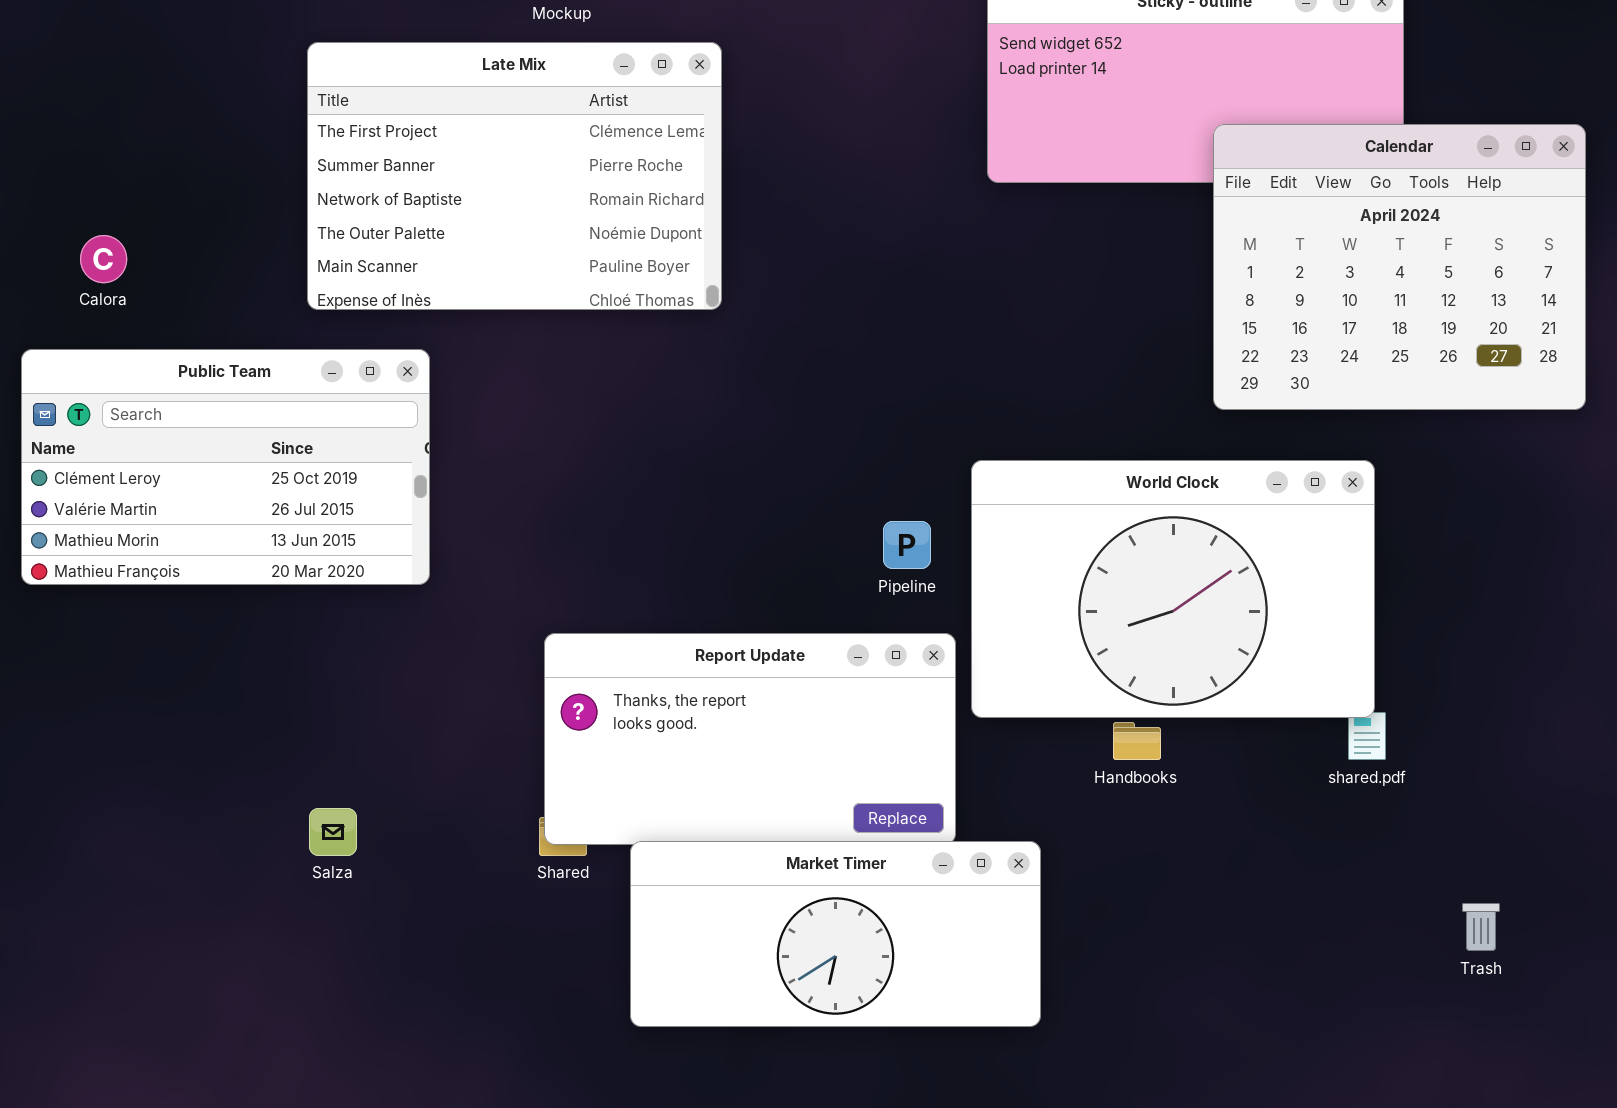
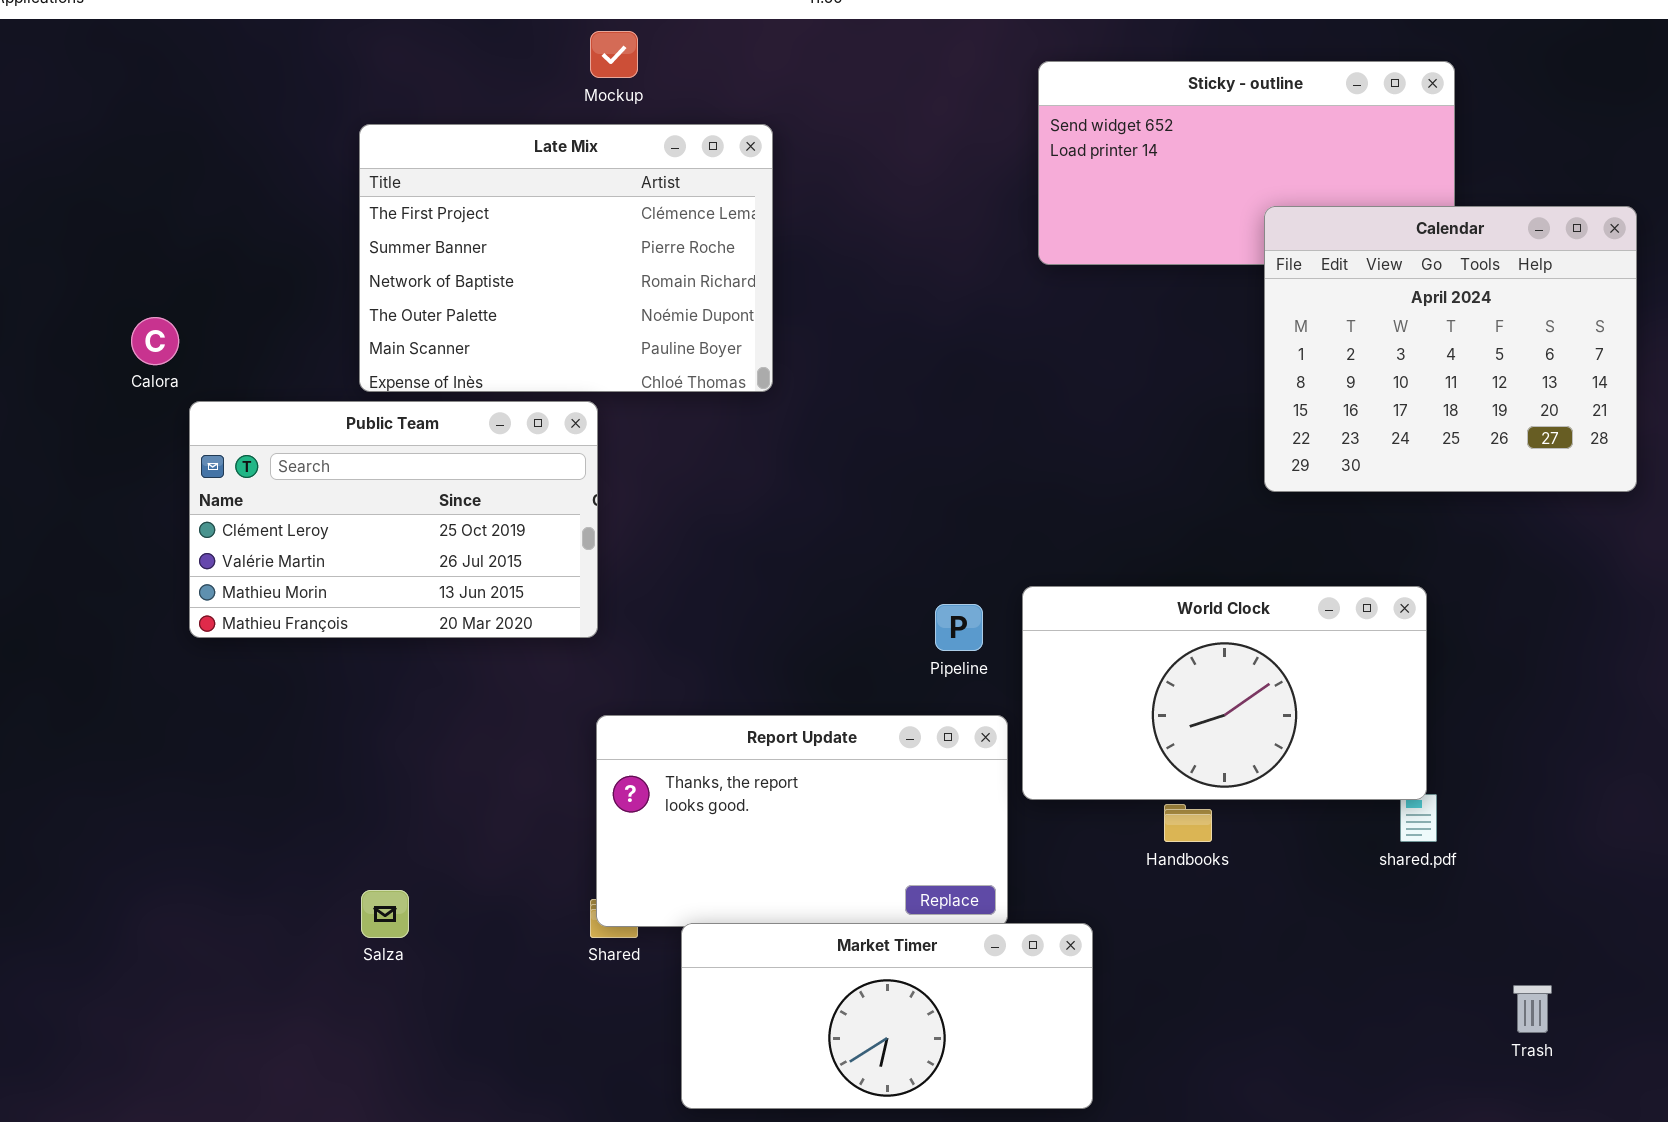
Public Team: [21,349,430,585] -> [189,401,598,638], moved
World Clock: [971,460,1375,718] -> [1022,586,1427,800], resized

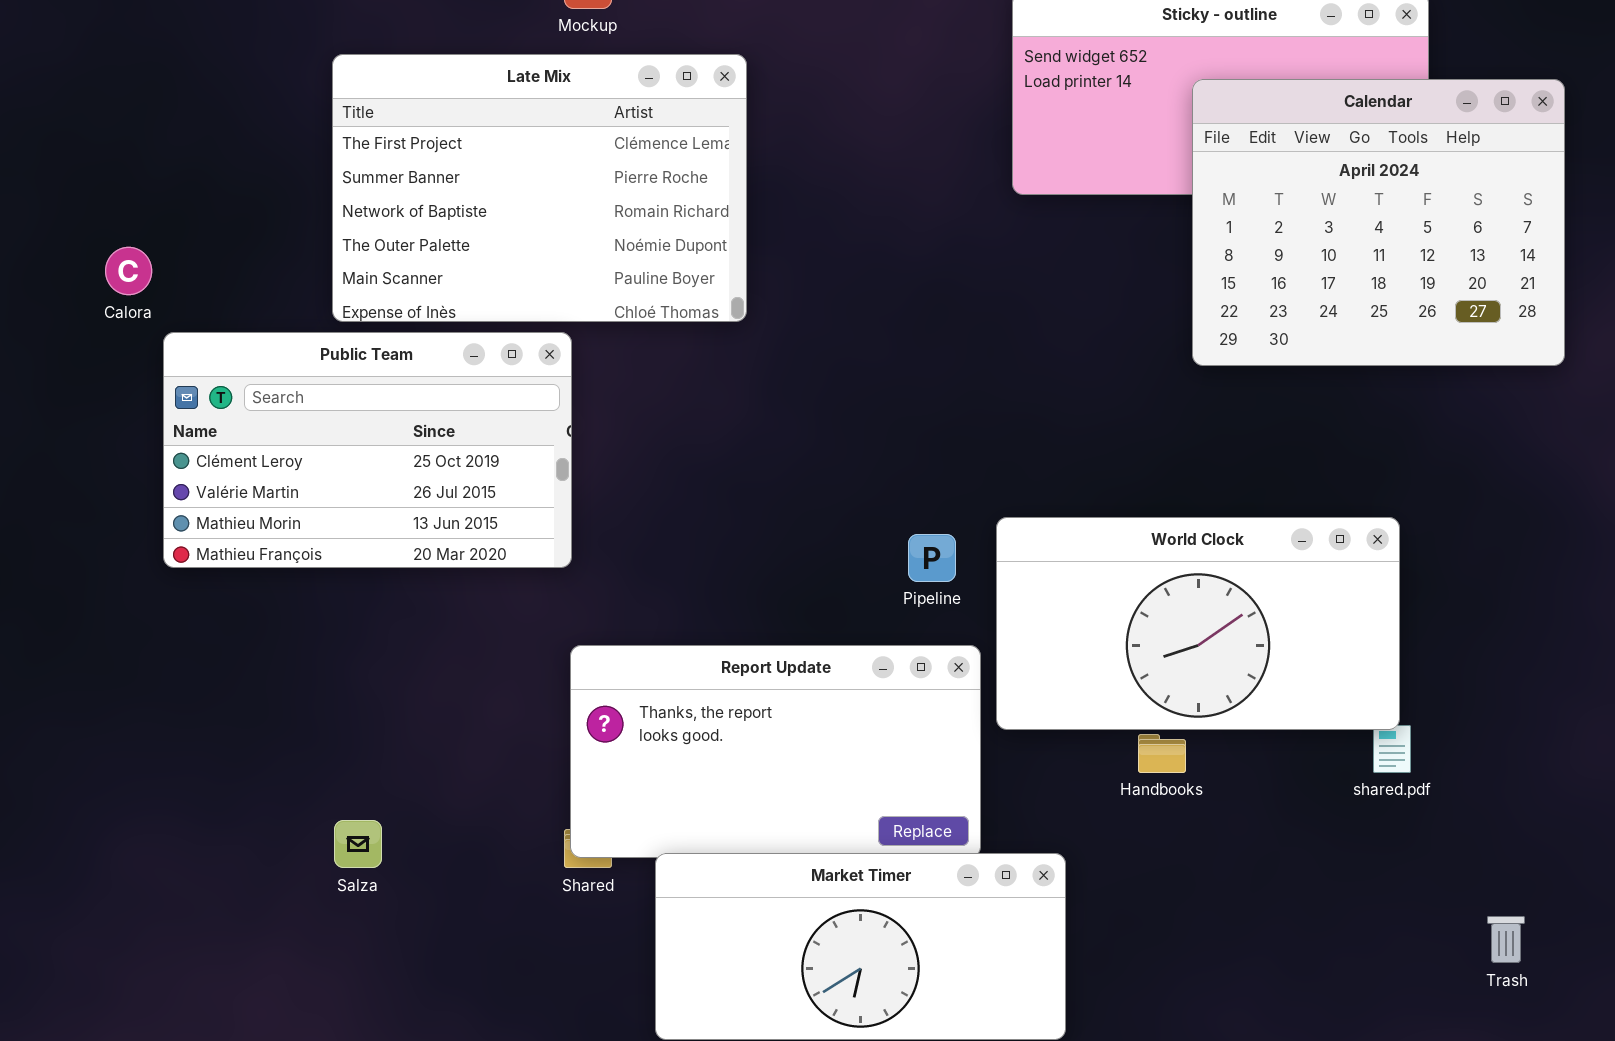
Calendar: [1264,206,1637,492] -> [1192,79,1565,366], moved

